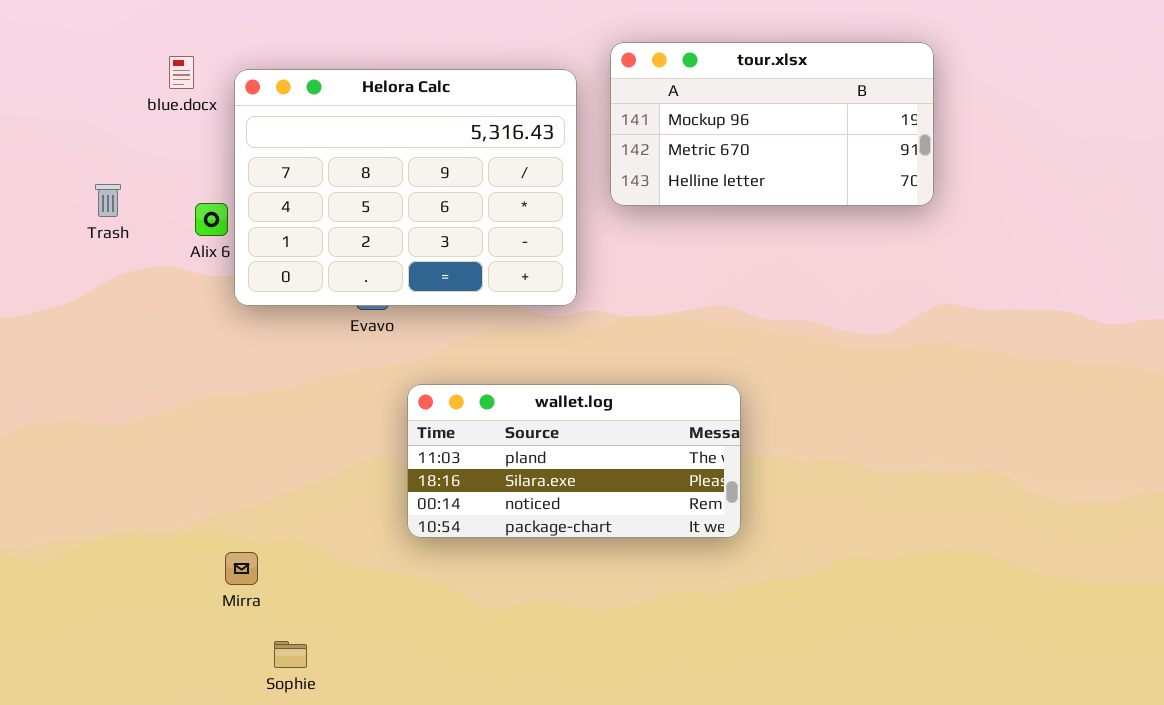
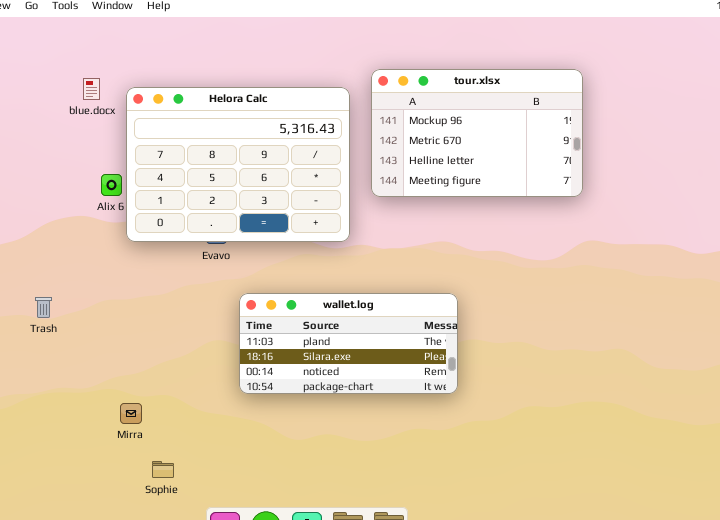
tour.xlsx: [610,42,934,206] -> [371,69,583,197], resized
Trash: [95,184,121,217] -> [35,297,52,318], moved

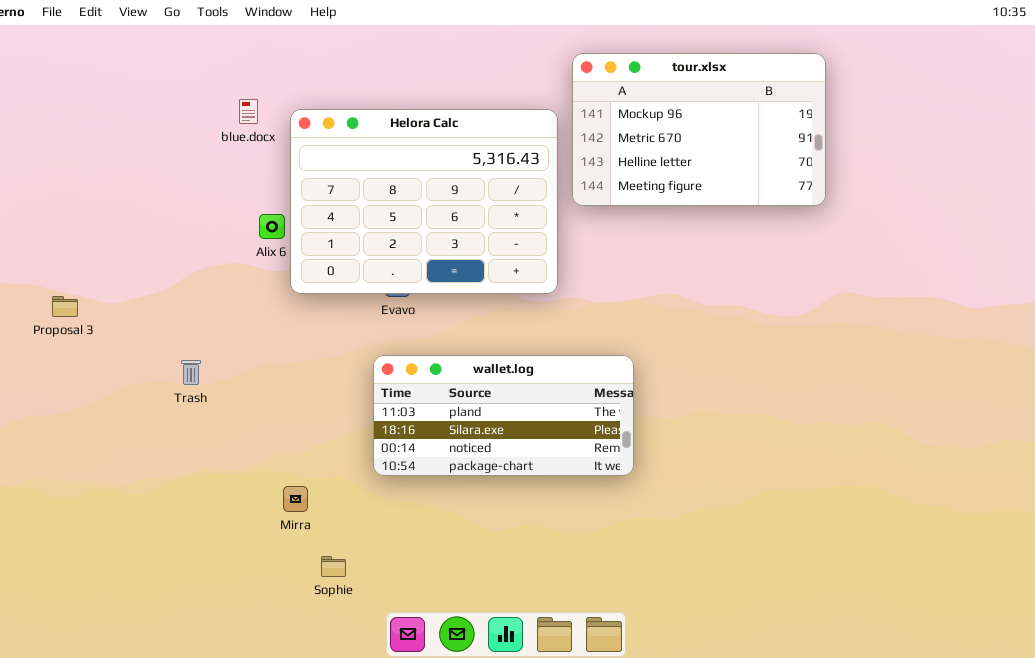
tour.xlsx: [371,69,583,197] -> [572,53,826,206], moved
wallet.log: [239,293,458,394] -> [373,355,634,476], moved

